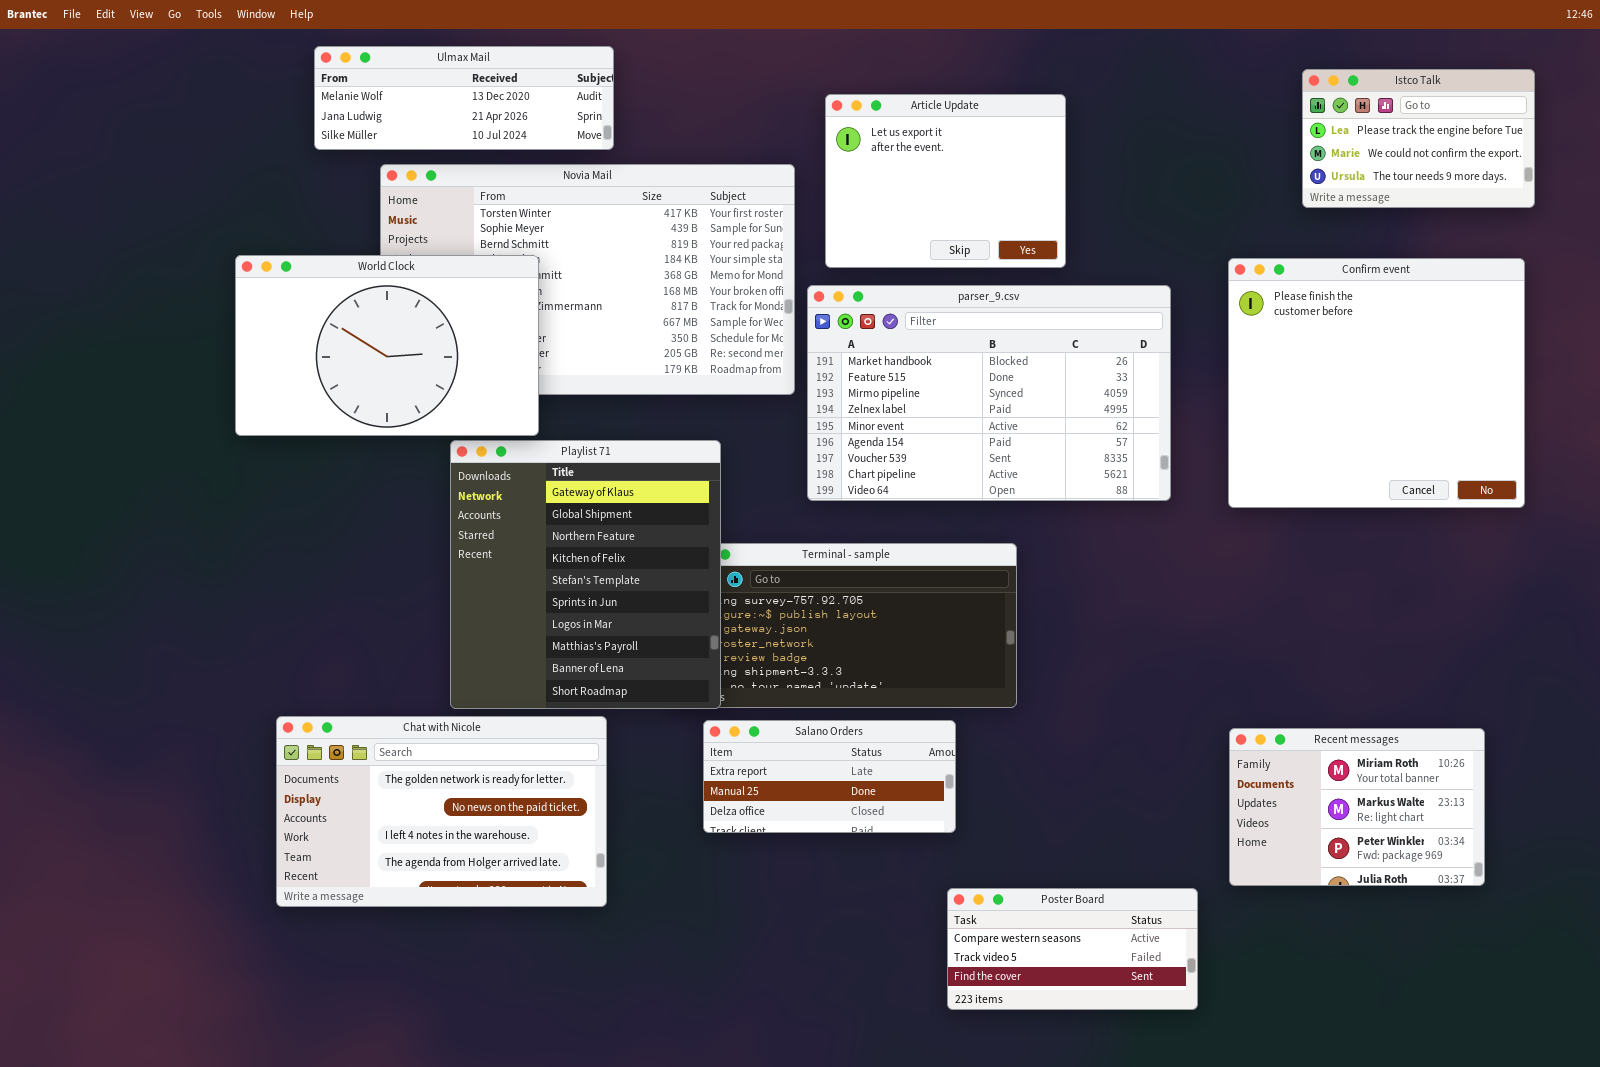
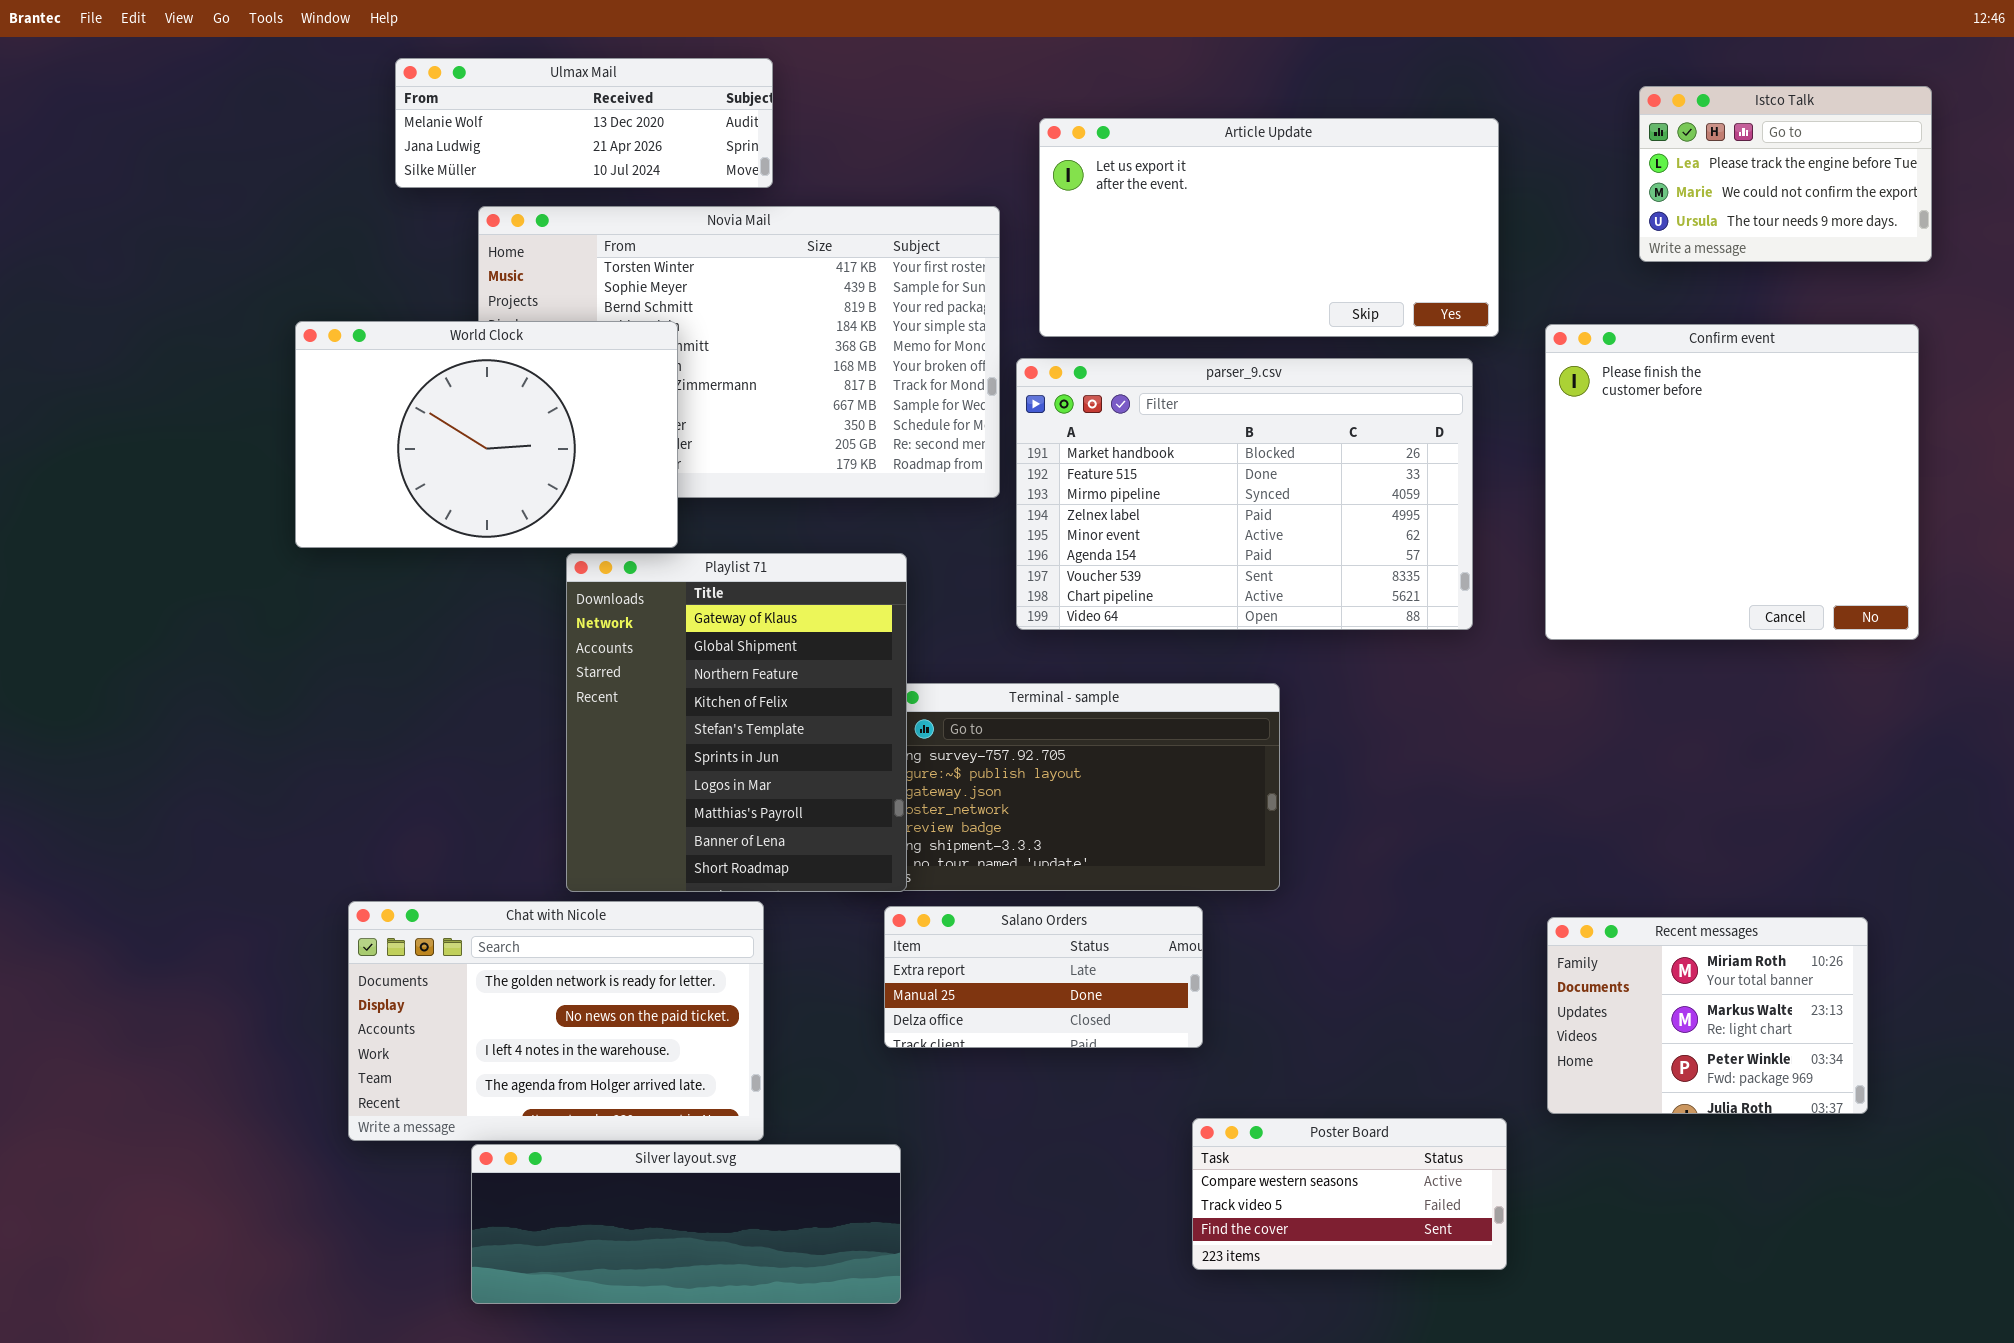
Article Update: [825,94,1066,268] -> [1039,118,1499,337], resized
Silver layout.svg: none -> [471,1144,901,1304], opened

